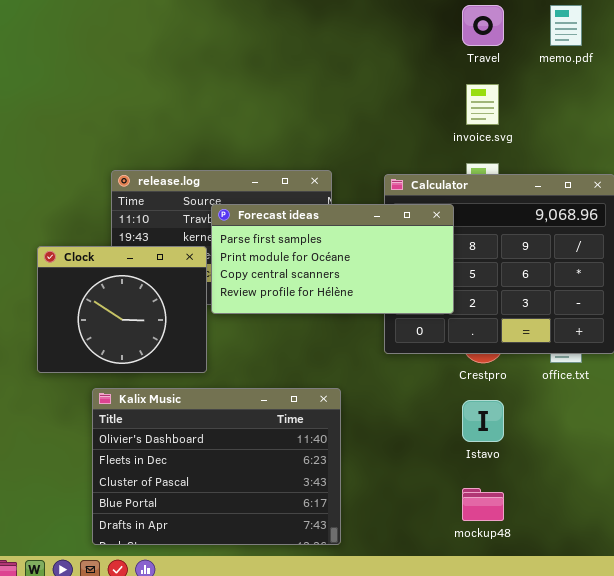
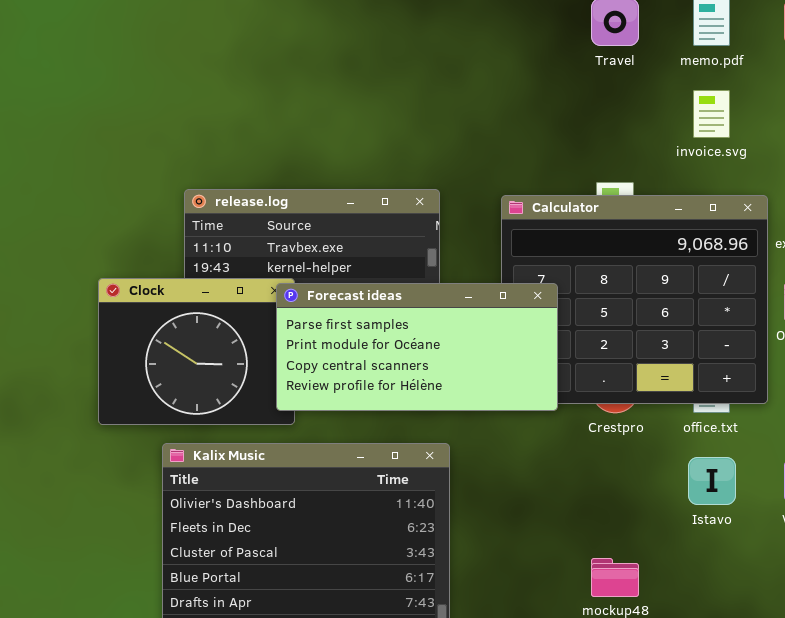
invoice.svg: [466,84,499,125] -> [693,90,730,138], moved
Forecast ideas: [211,204,454,314] -> [276,283,558,411], moved
Istavo: [462,400,504,442] -> [688,457,736,505], moved

